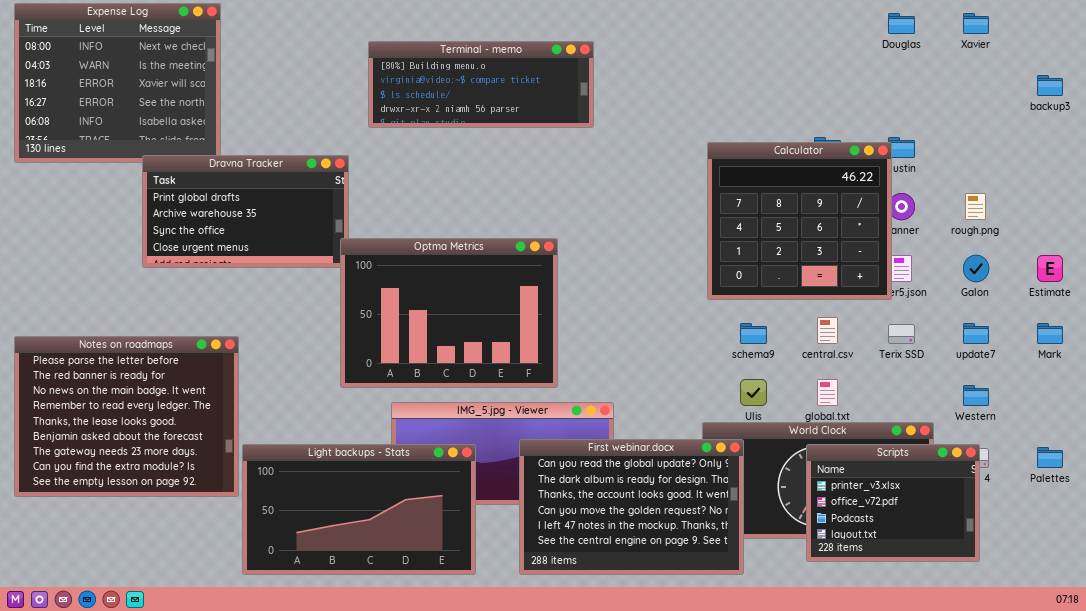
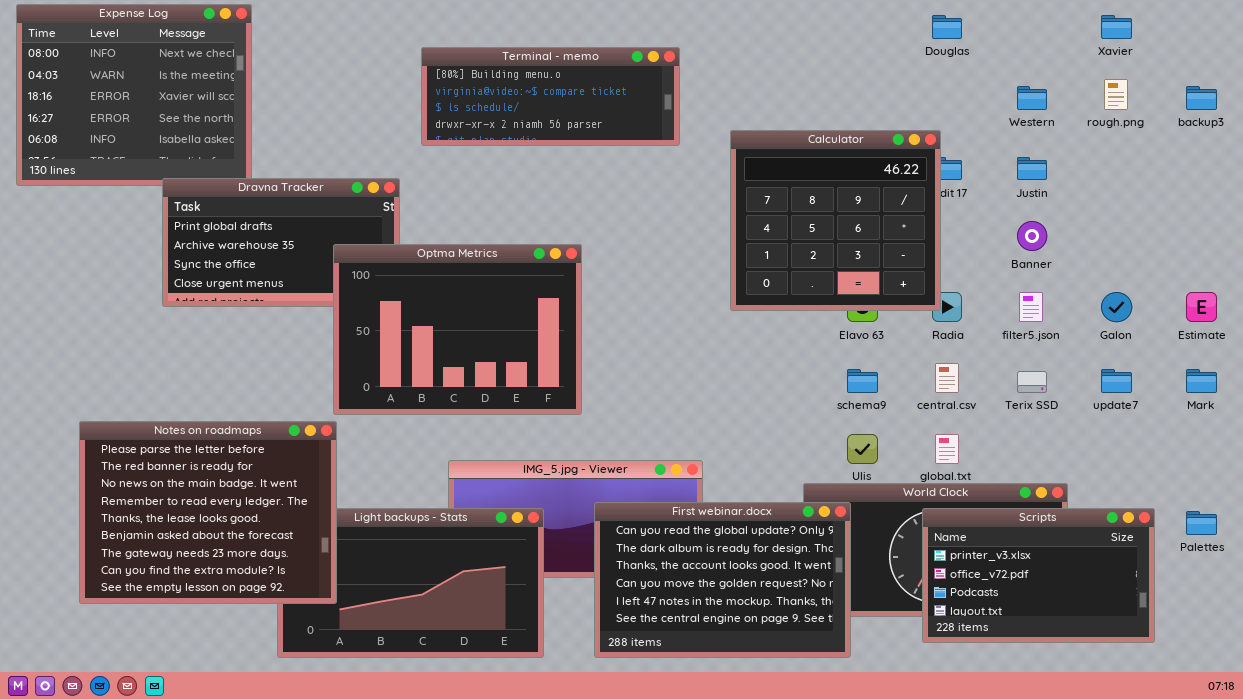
Douglas: [888,13,915,34] -> [932,15,962,39], moved
Calculator: [707,142,892,300] -> [730,130,941,311], moved
rough.png: [965,193,986,220] -> [1104,79,1128,110], moved
Optma Metrics: [340,238,558,388] -> [333,244,582,415], moved
Notes on roadmaps: [14,336,239,497] -> [79,421,337,604], moved
Western: [963,385,989,406] -> [1017,86,1047,110], moved
Scripts: [806,444,980,562] -> [922,508,1155,643], resized

